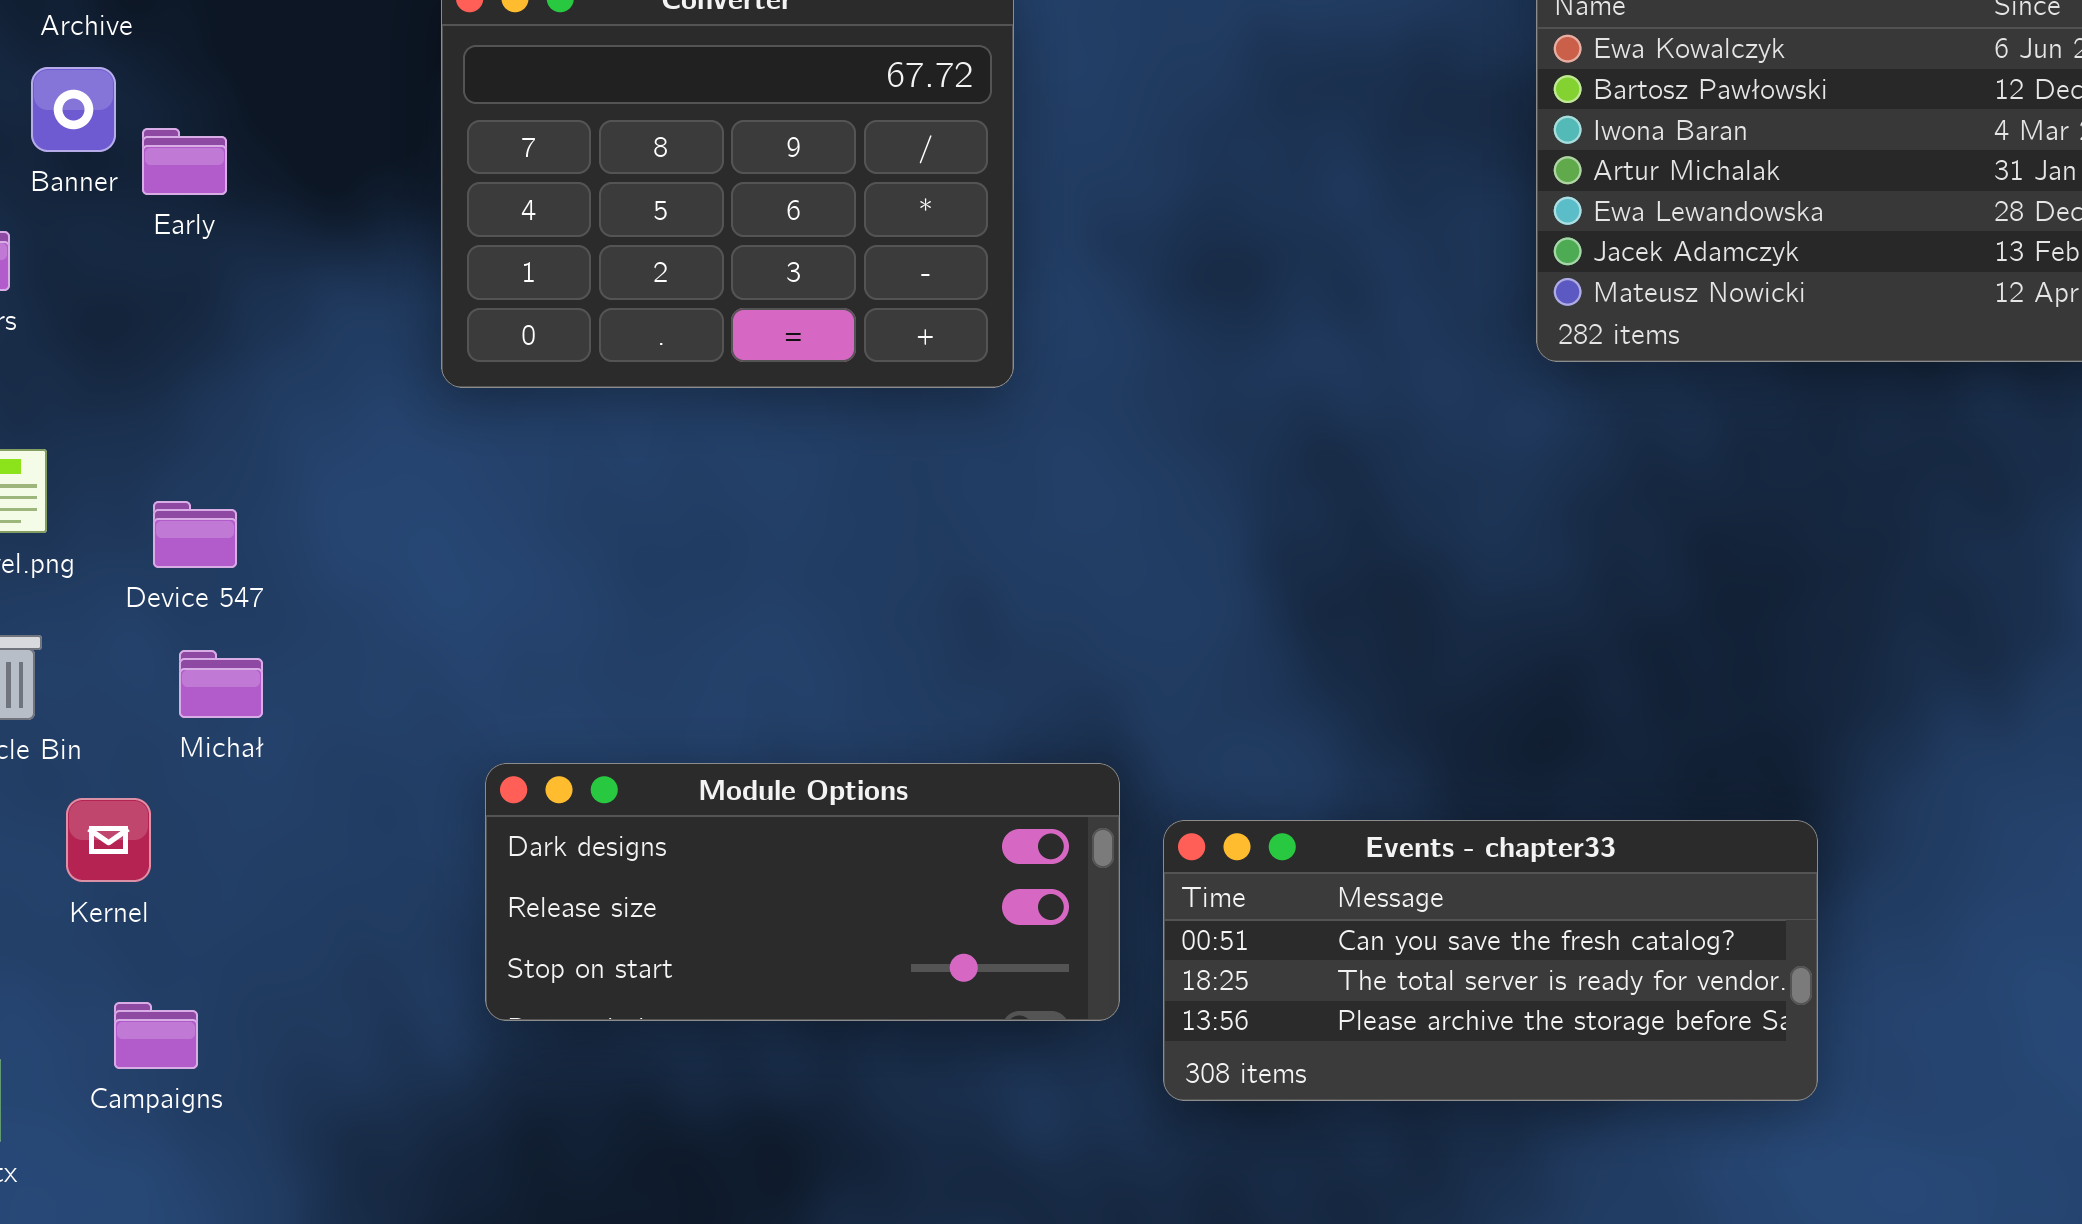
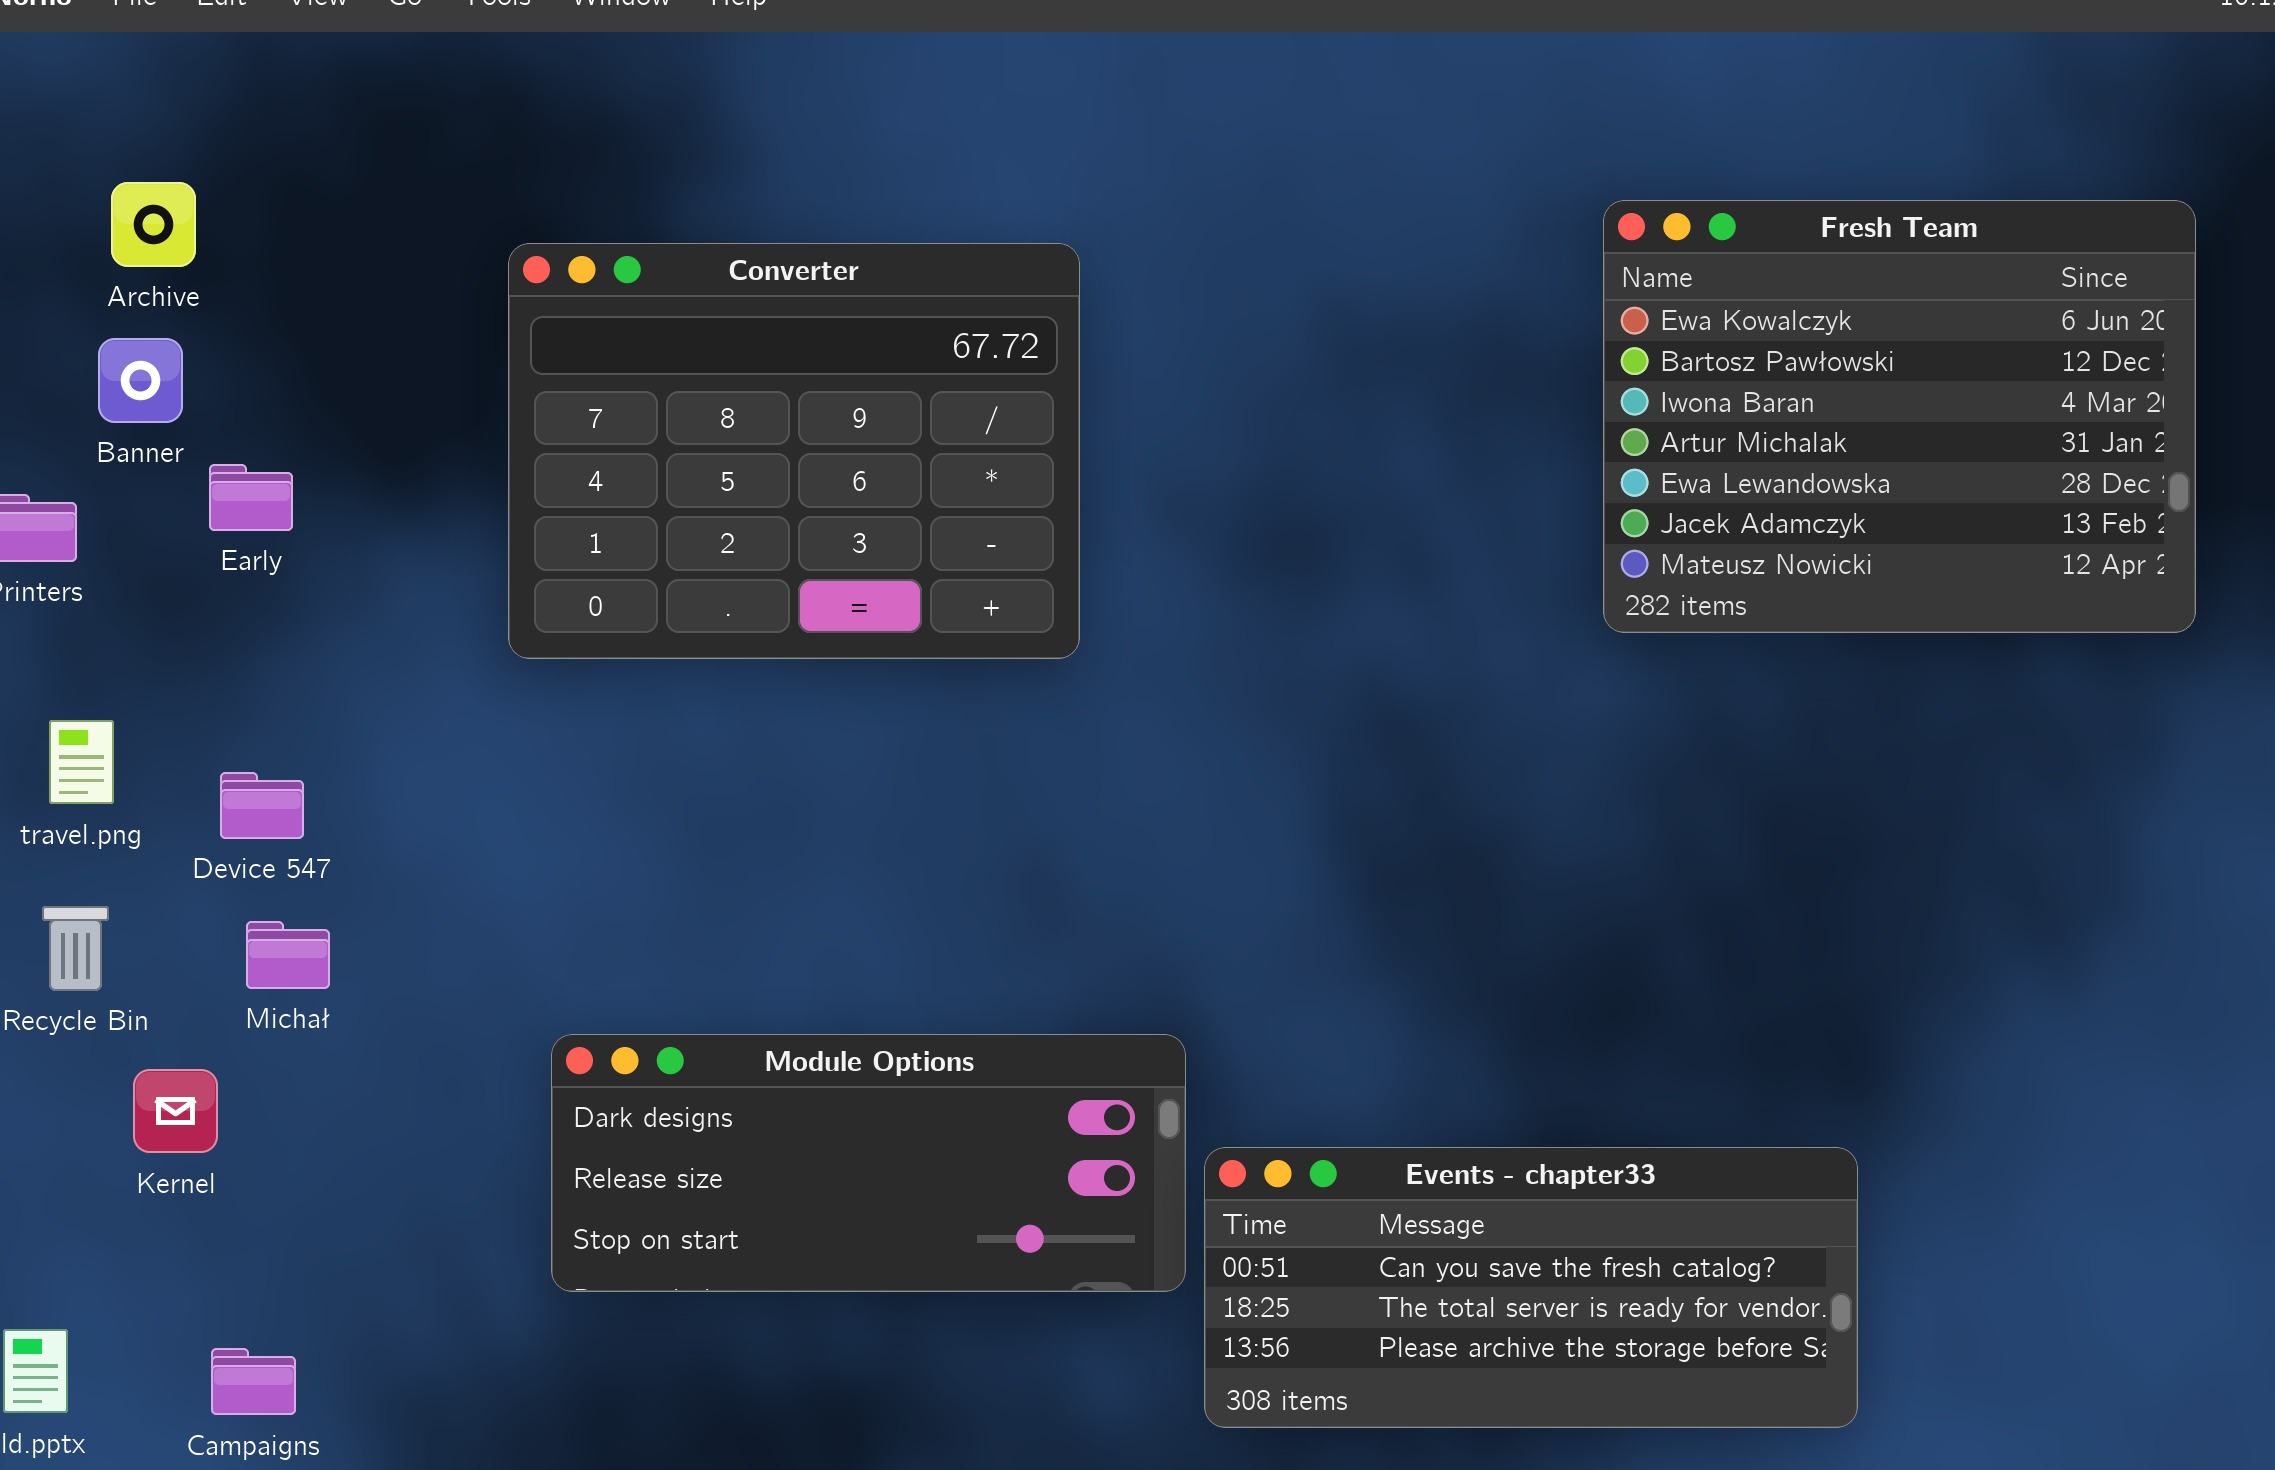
Early: [142,128,227,195] -> [209,464,293,531], moved
Events - chapter33: [1163,820,1818,1101] -> [1204,1147,1858,1428], moved
Campaigns: [114,1002,198,1069] -> [211,1348,296,1415], moved

